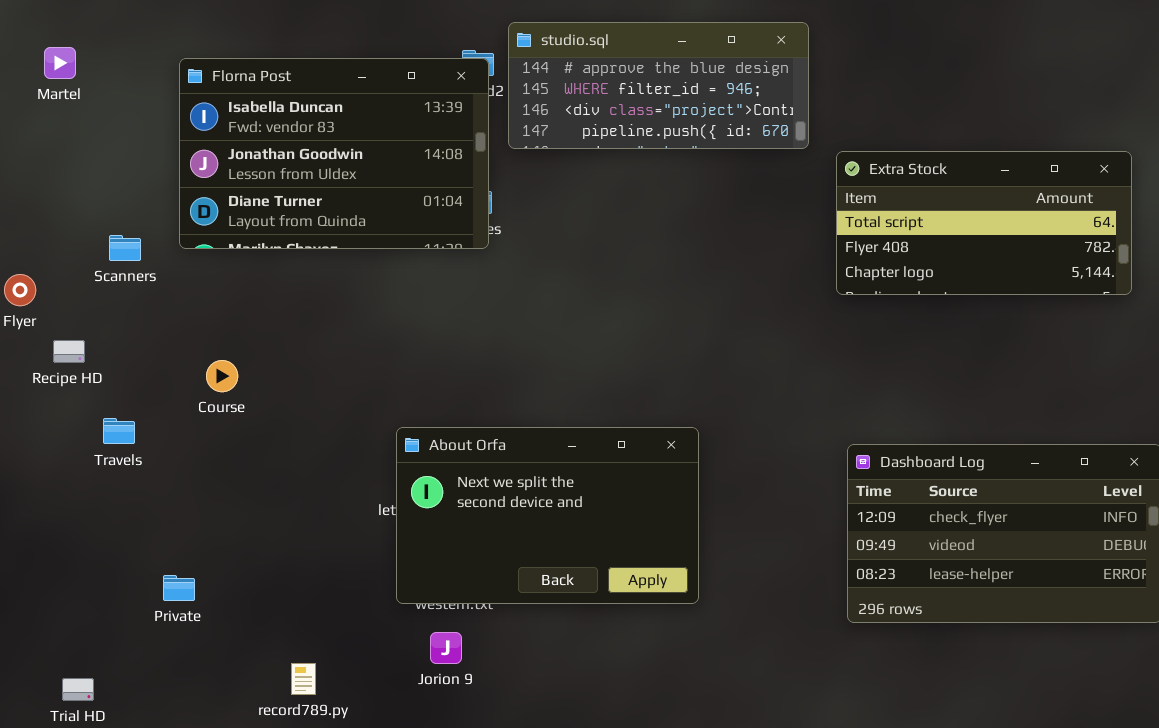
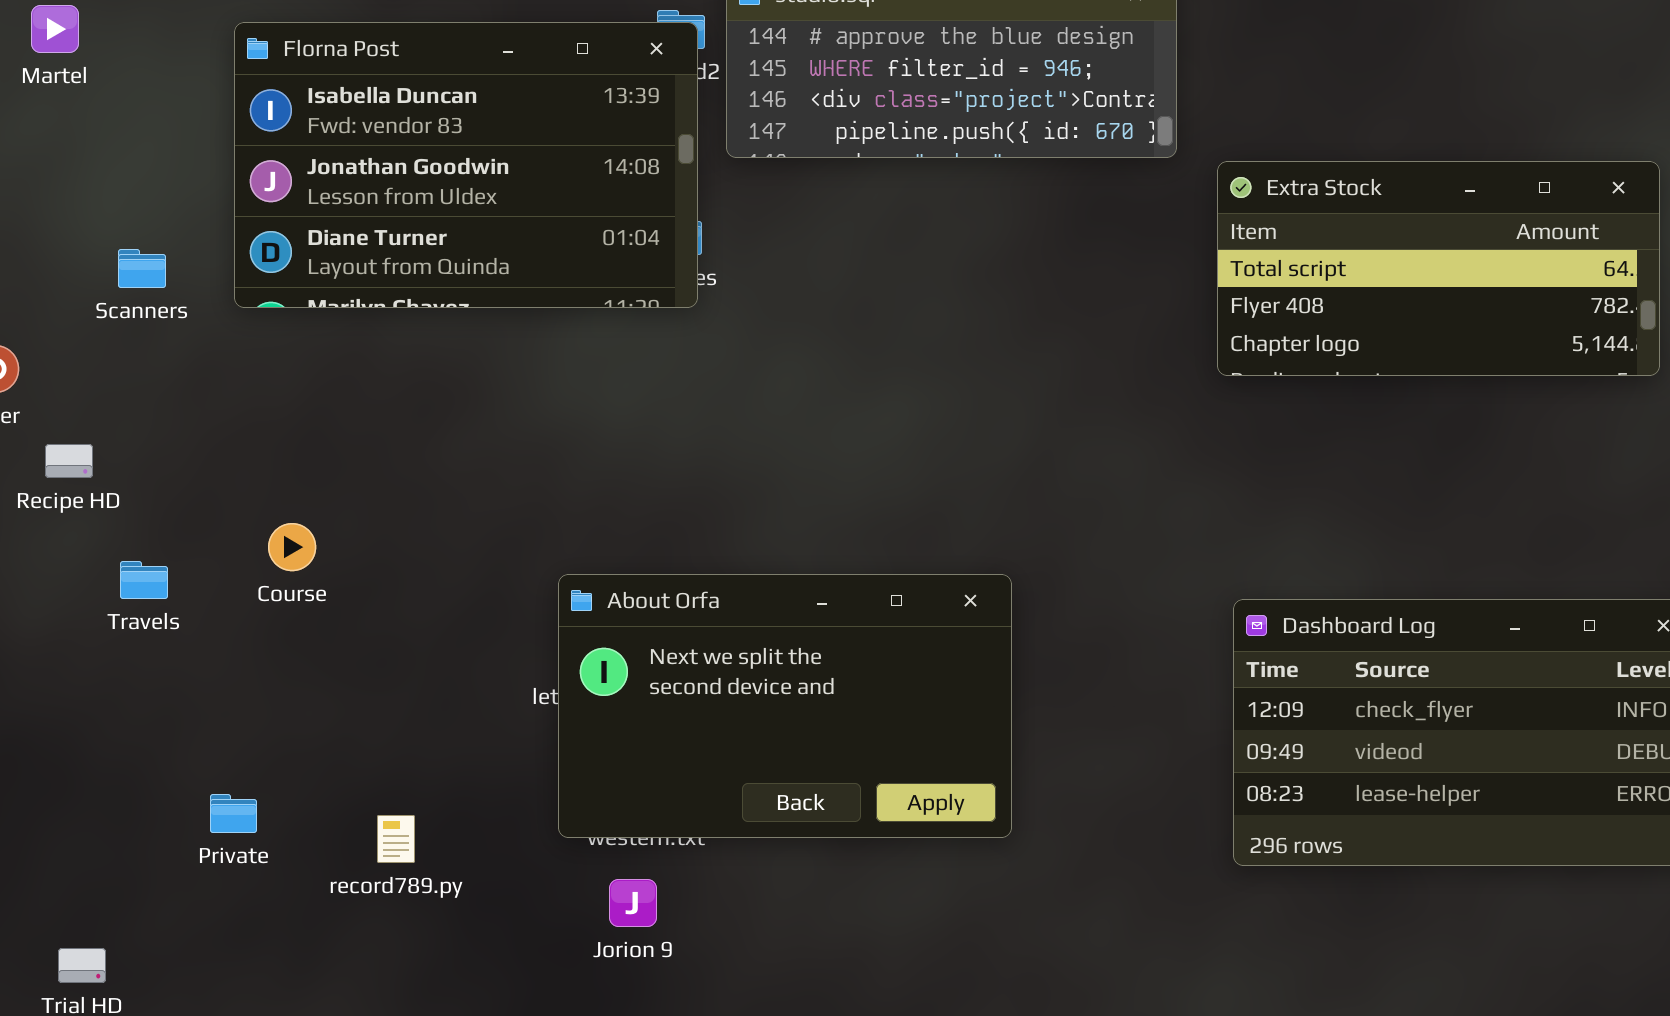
Scanners: [109,235,141,261] -> [118,249,166,288], moved
Course: [206,360,238,392] -> [268,523,316,571], moved
record789.py: [291,663,316,695] -> [377,815,415,863], moved

